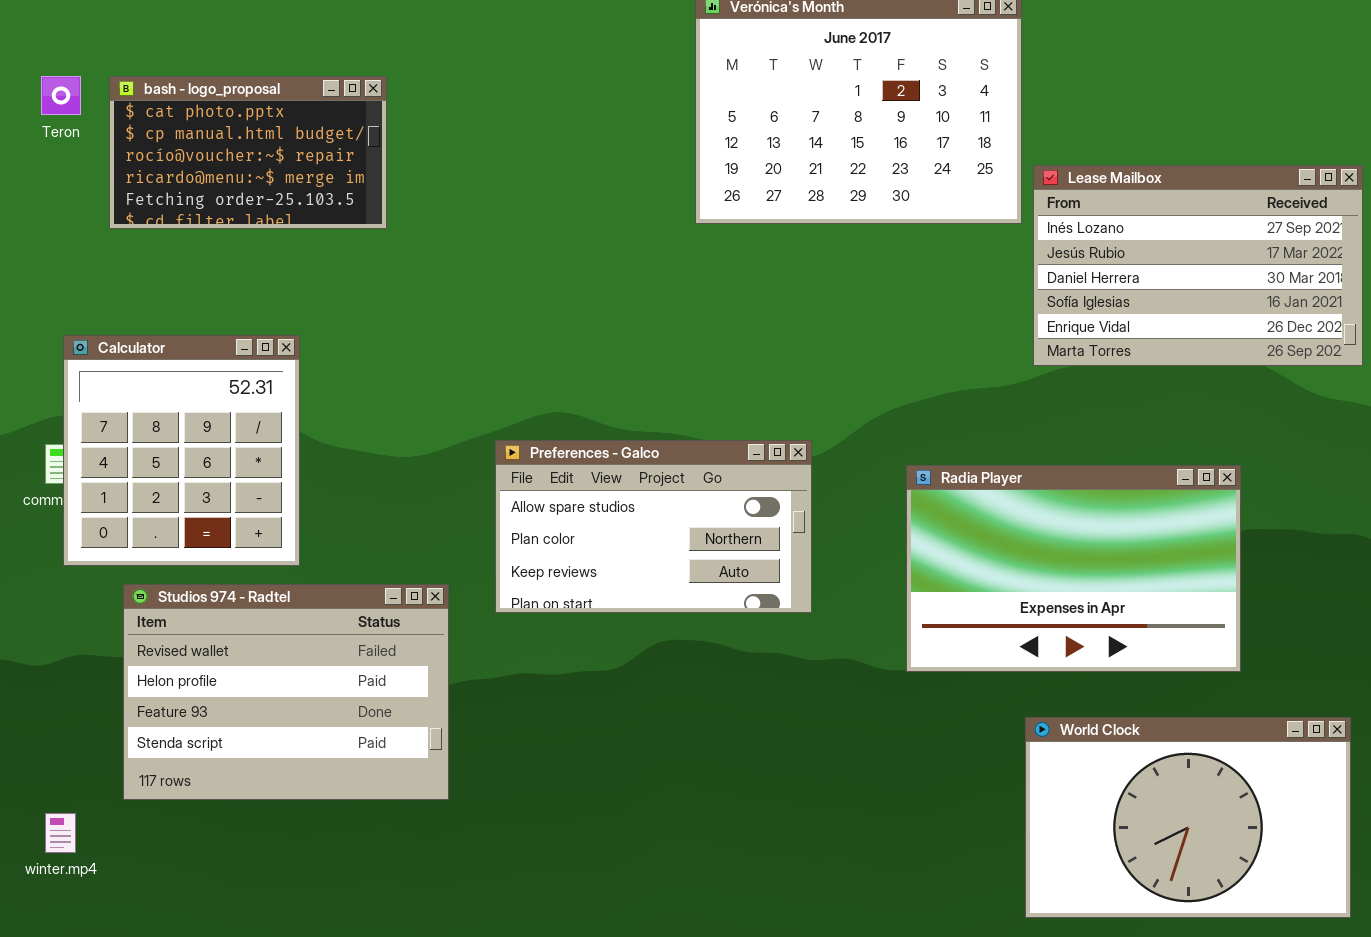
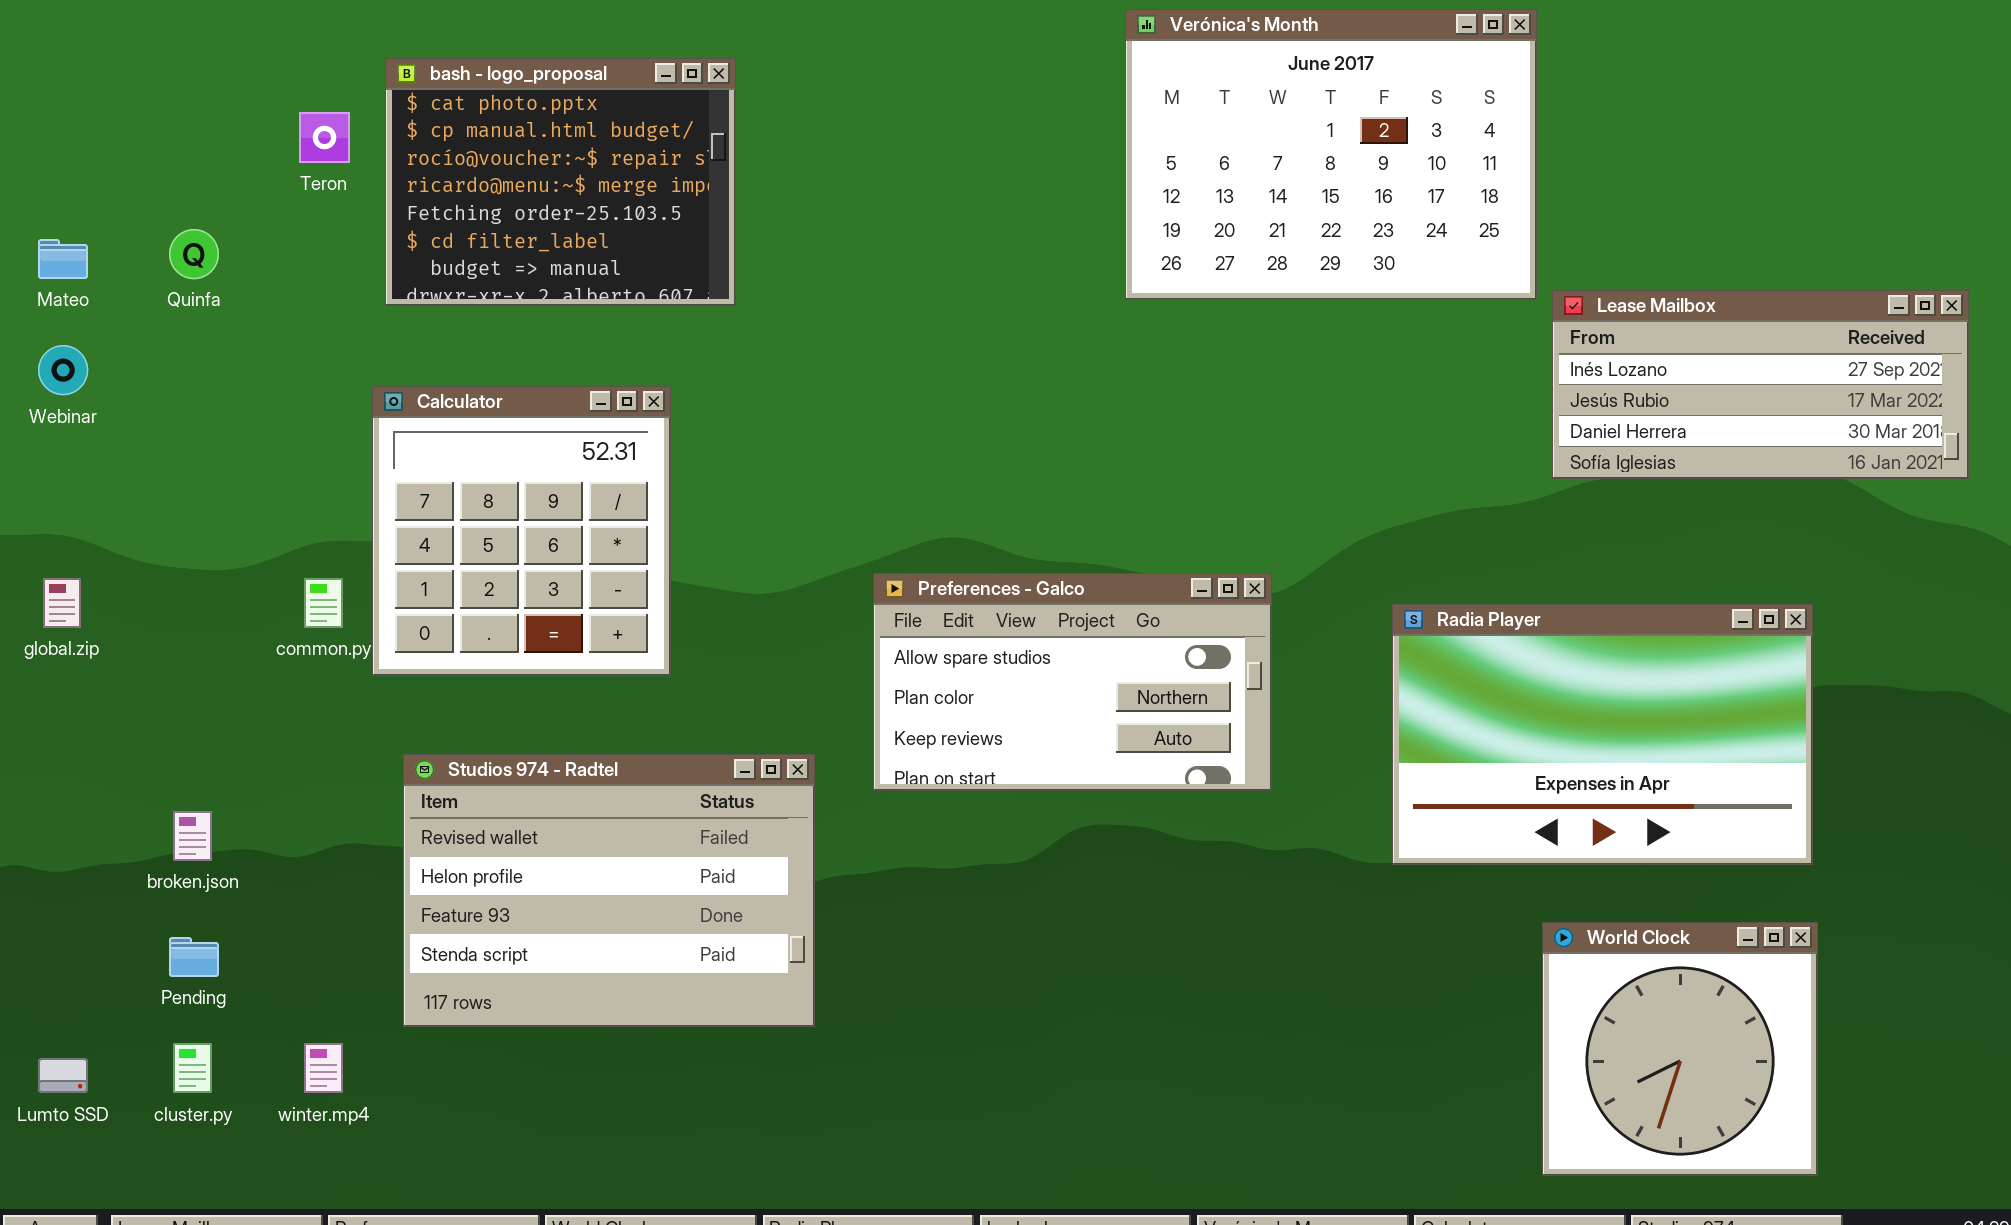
bash - logo_proposal: [109,76,387,229] -> [385,58,736,306], resized
Lease Mailbox: [1033,165,1363,366] -> [1552,290,1969,479], resized
Calculator: [63,335,300,566] -> [372,386,671,676], moved
World Clock: [1025,717,1351,918] -> [1542,922,1818,1176], resized

